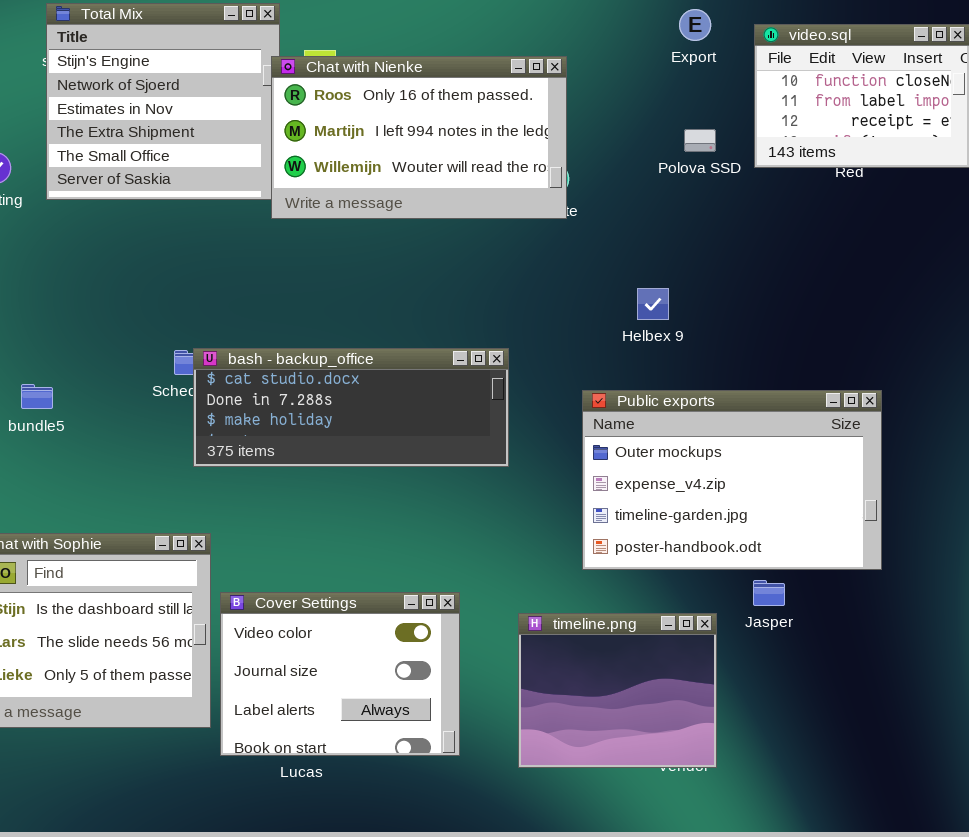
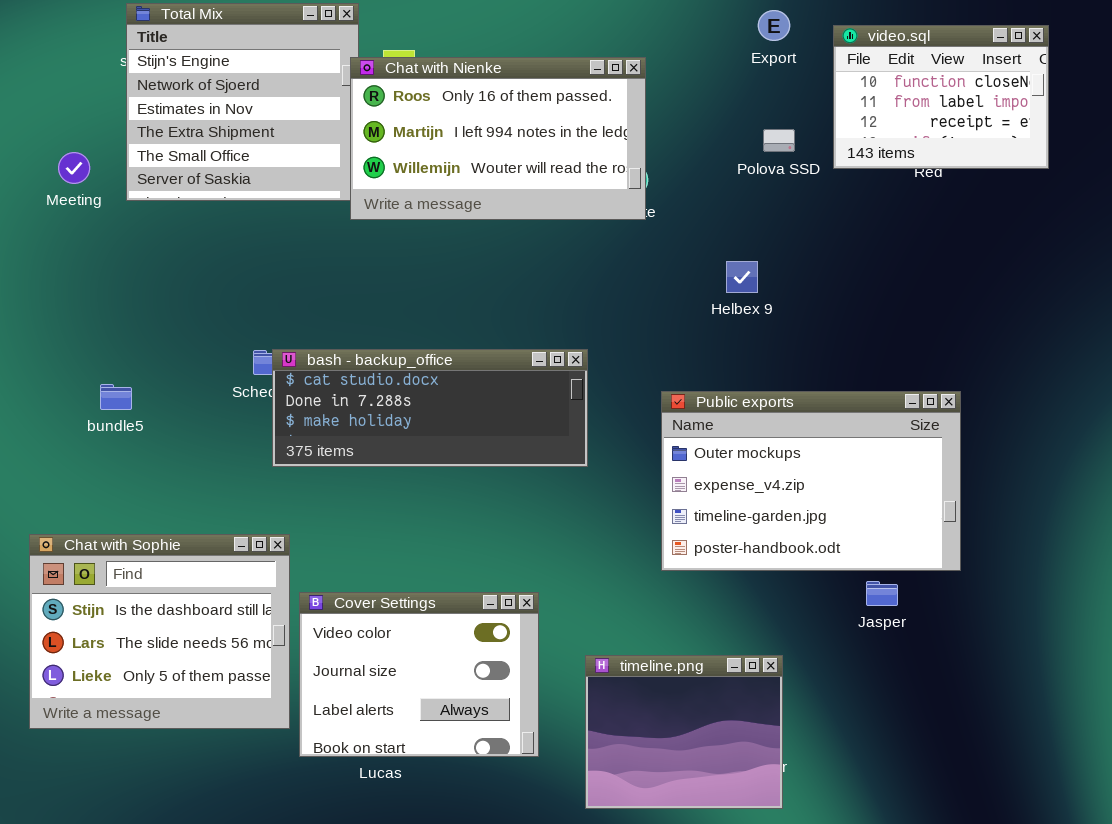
Helbex 9: [637,288,669,320] -> [726,261,758,293], moved
Jasper: [753,580,785,606] -> [866,581,898,606], moved
timeline.png: [518,613,717,768] -> [585,655,783,809], moved

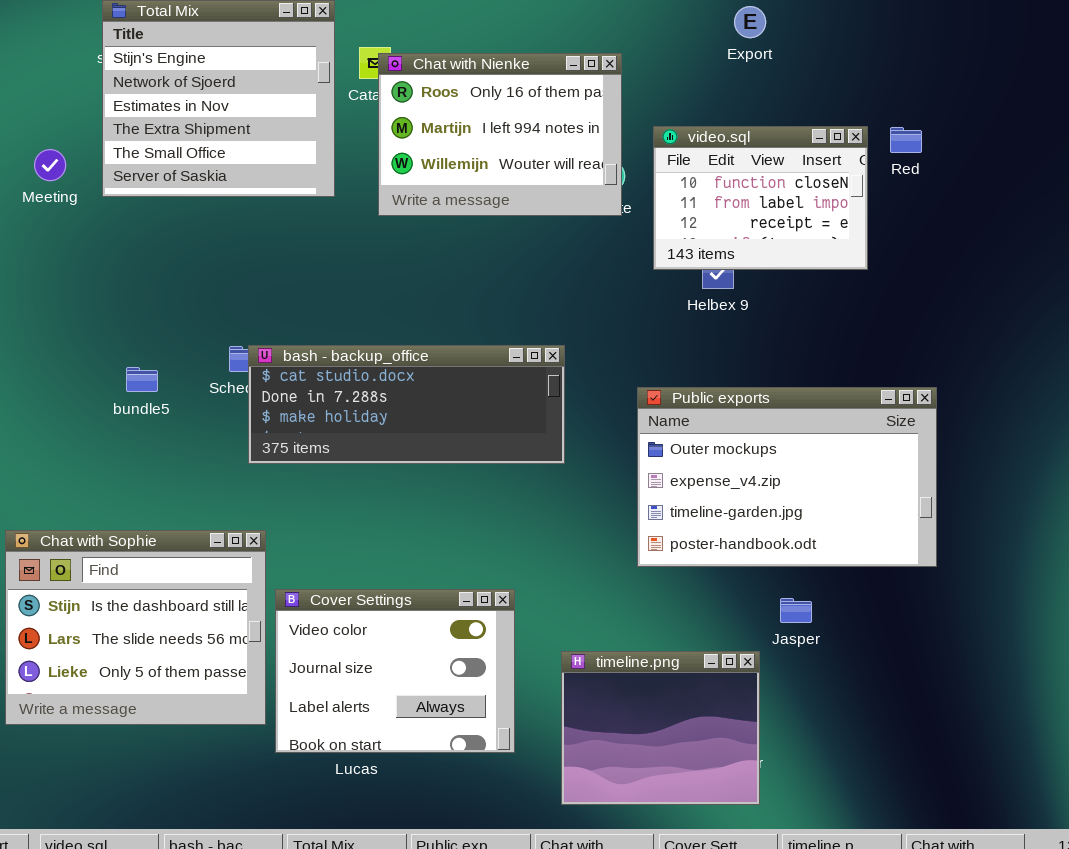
video.sql: [833,25,1049,169] -> [653,126,868,270], moved
Chat with Nienke: [350,57,646,220] -> [378,53,622,216], resized
bundle5: [100,384,132,410] -> [126,367,158,392], moved
Jasper: [866,581,898,606] -> [780,598,812,623], moved

